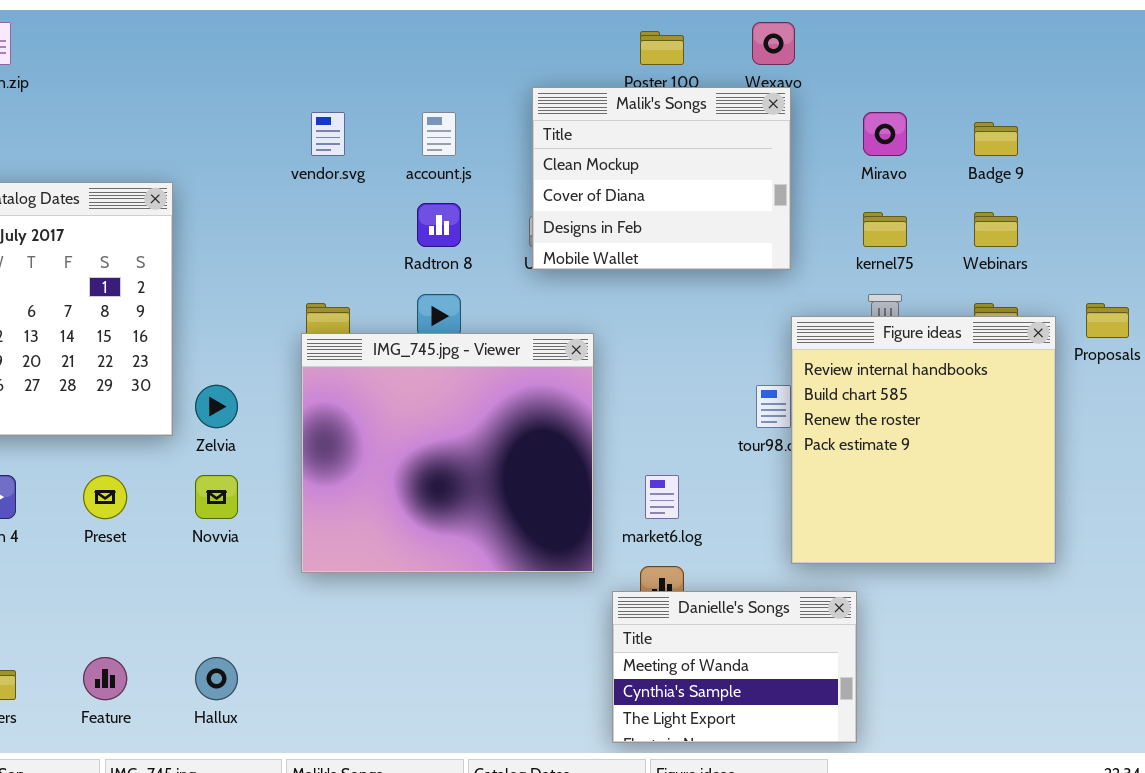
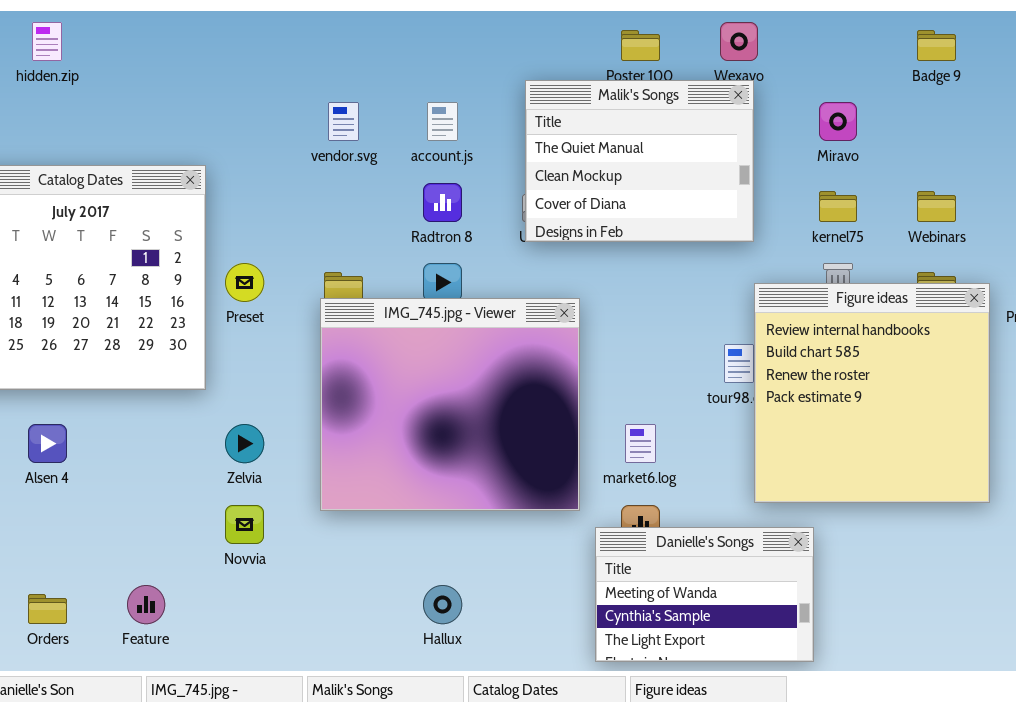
Malik's Songs: [532,87,791,270] -> [525,80,754,242], scrolled up 1 row
Badge 9: [974,122,1018,156] -> [917,30,956,61], moved
Zelvia: [195,385,238,428] -> [225,424,264,463], moved
Preset: [83,475,127,519] -> [225,263,264,302], moved
Novvia: [195,475,238,519] -> [225,505,264,544], moved
Hallux: [195,657,238,700] -> [423,585,462,624], moved

